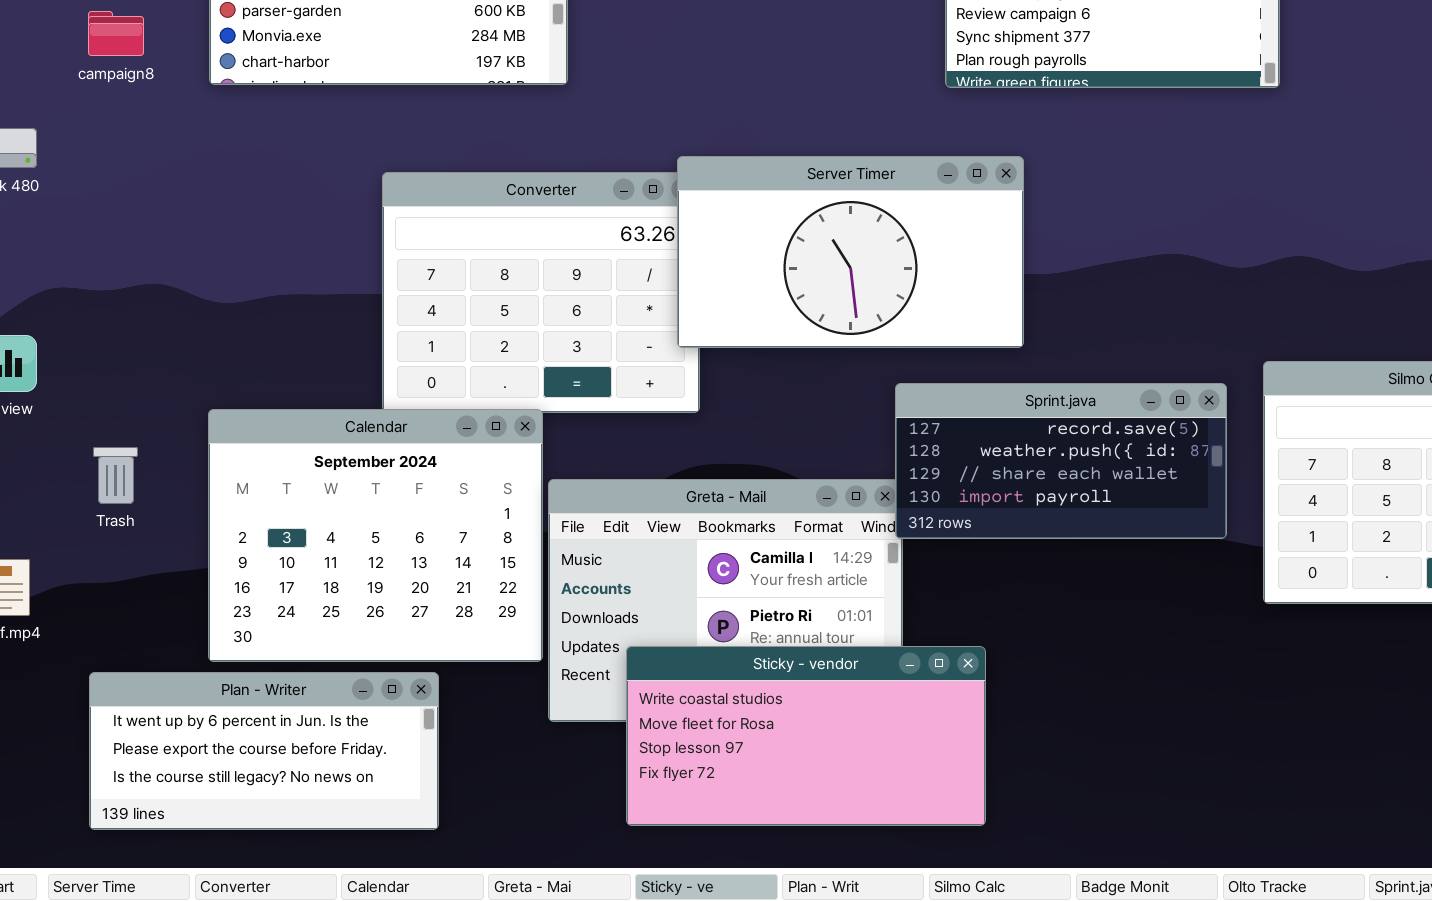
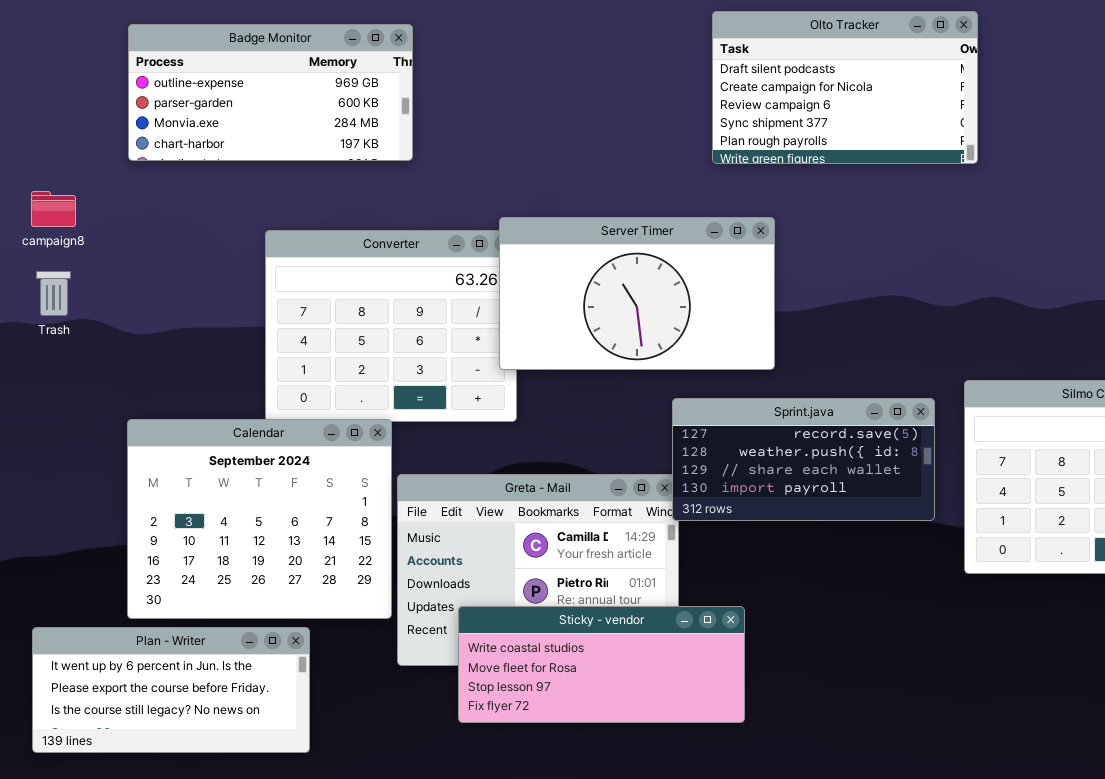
campaign8: [88,11,144,56] -> [31,191,76,227], moved
Trash: [93,447,138,504] -> [36,271,71,316], moved
Sticky - vendor: [626,646,986,826] -> [458,606,745,723], resized

